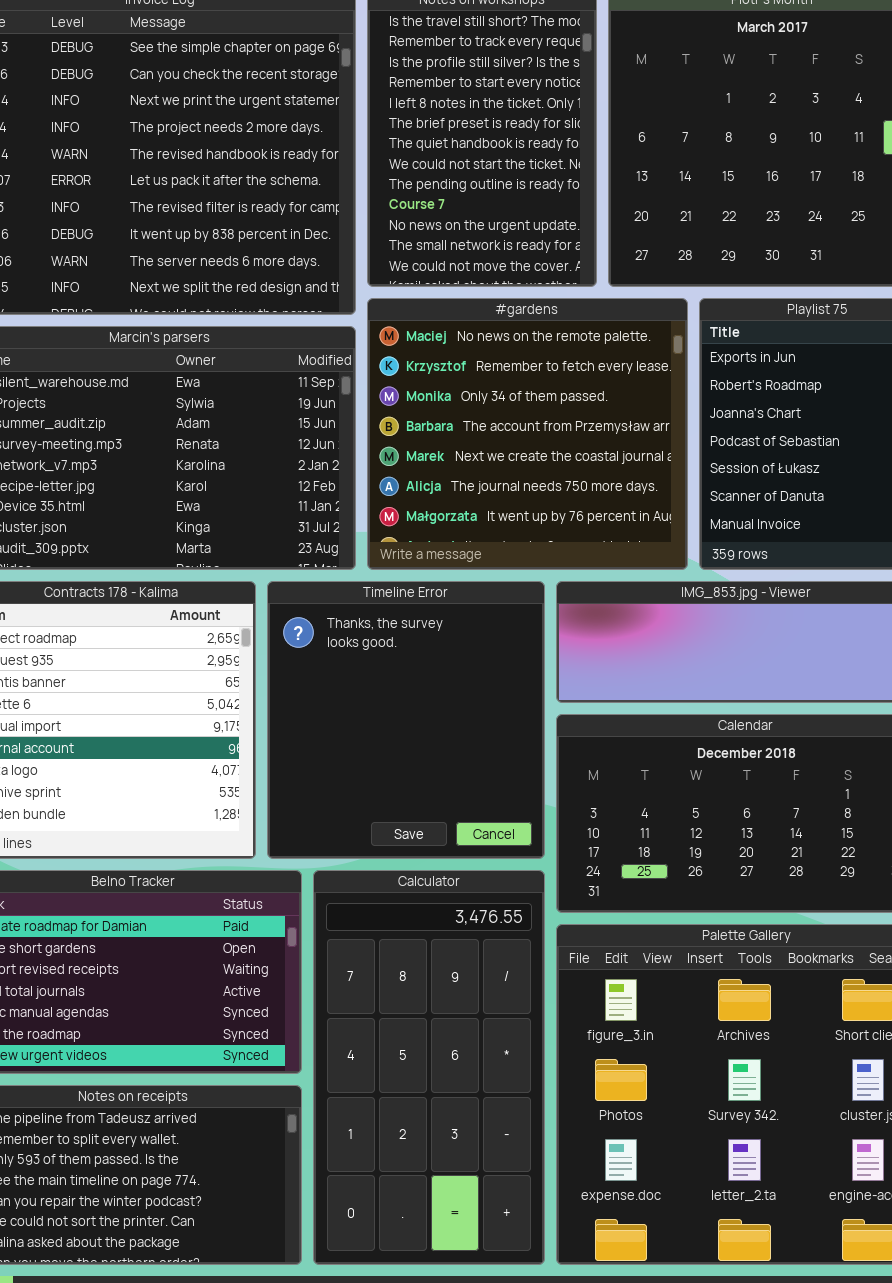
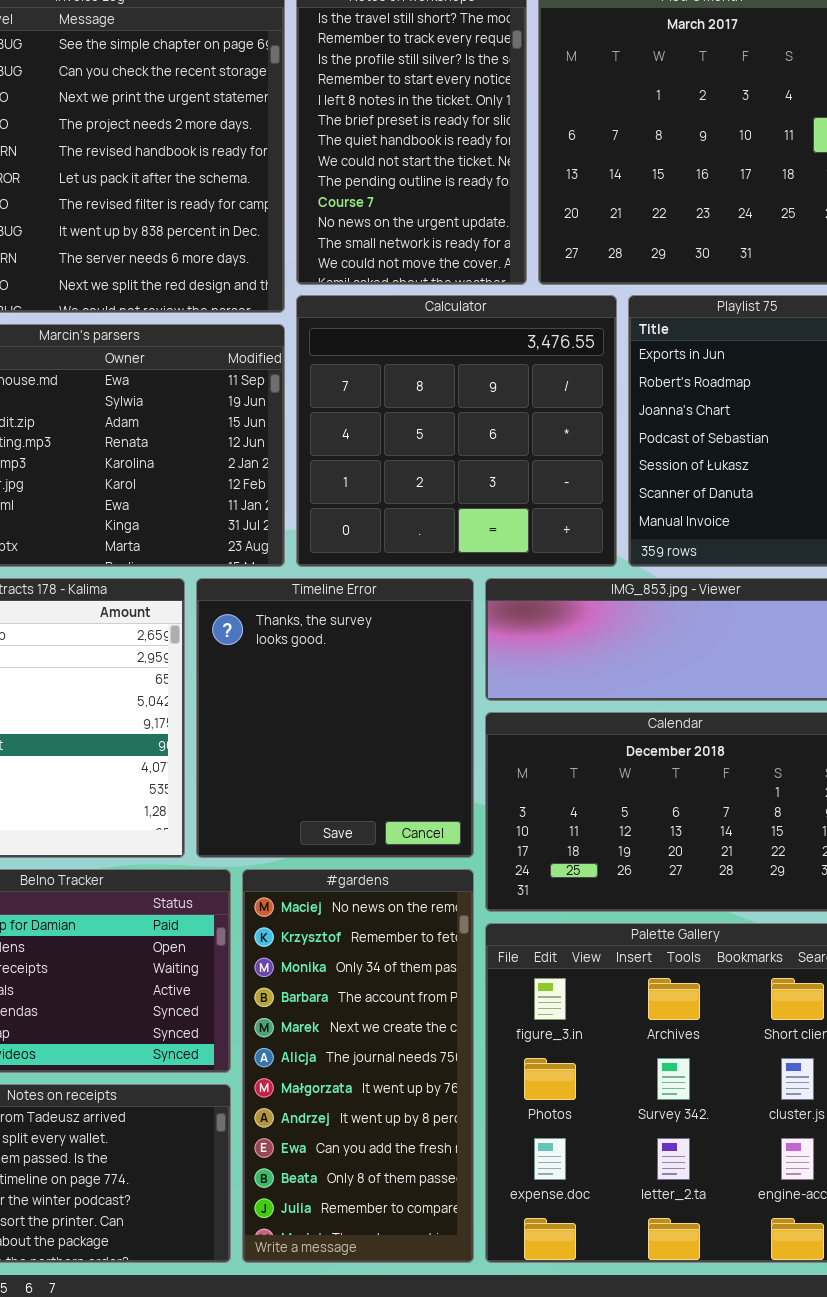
#gardens: [367,298,688,570] -> [242,869,474,1263], moved, resized
Calculator: [313,870,545,1265] -> [296,295,617,567], moved, resized

